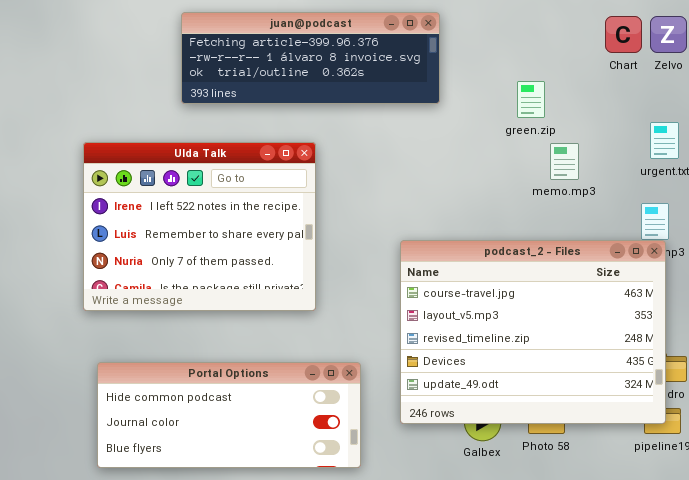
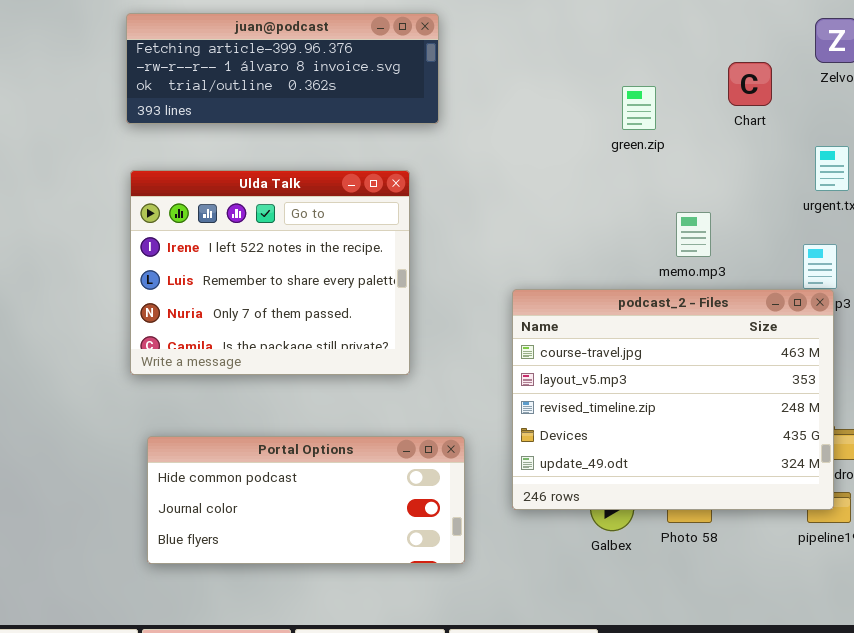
juan@podcast: [181,12,440,104] -> [126,13,439,124], moved
Chart: [605,16,642,53] -> [728,62,772,106], moved
green.zip: [517,81,545,118] -> [622,86,656,130], moved
memo.mp3: [550,143,579,180] -> [676,212,711,257], moved

